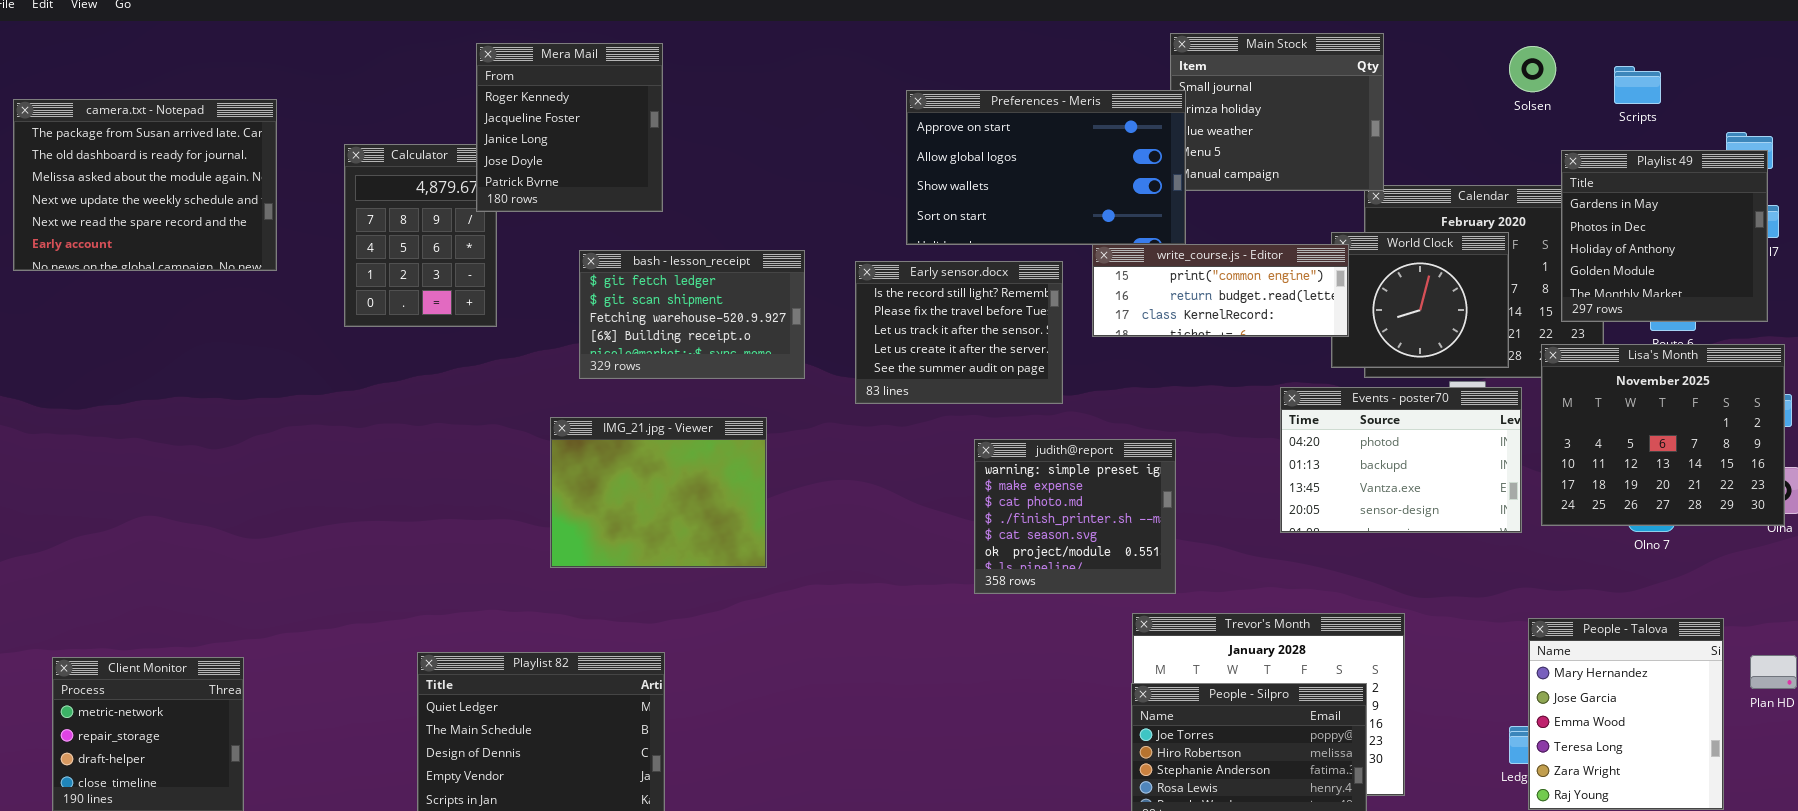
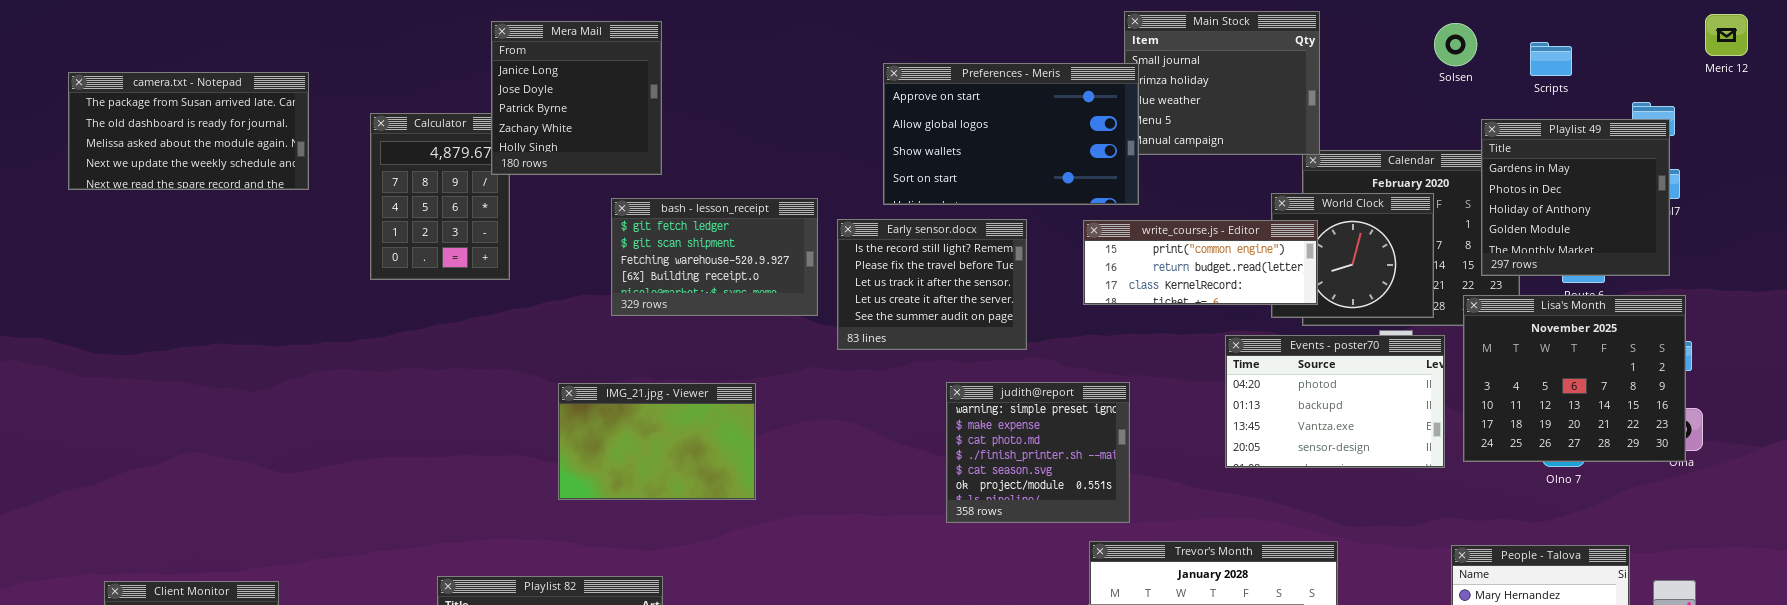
Mera Mail: [476,43,663,212] -> [491,21,662,175], scrolled down 2 rows
camera.txt - Notepad: [13,99,277,271] -> [68,72,309,190], resized
write_course.js - Editor: [1092,244,1349,337] -> [1083,220,1318,305], moved
bash - lesson_receipt: [579,250,805,379] -> [611,198,818,316], moved
IMG_21.jpg - Viewer: [550,417,767,568] -> [558,383,756,500], resized

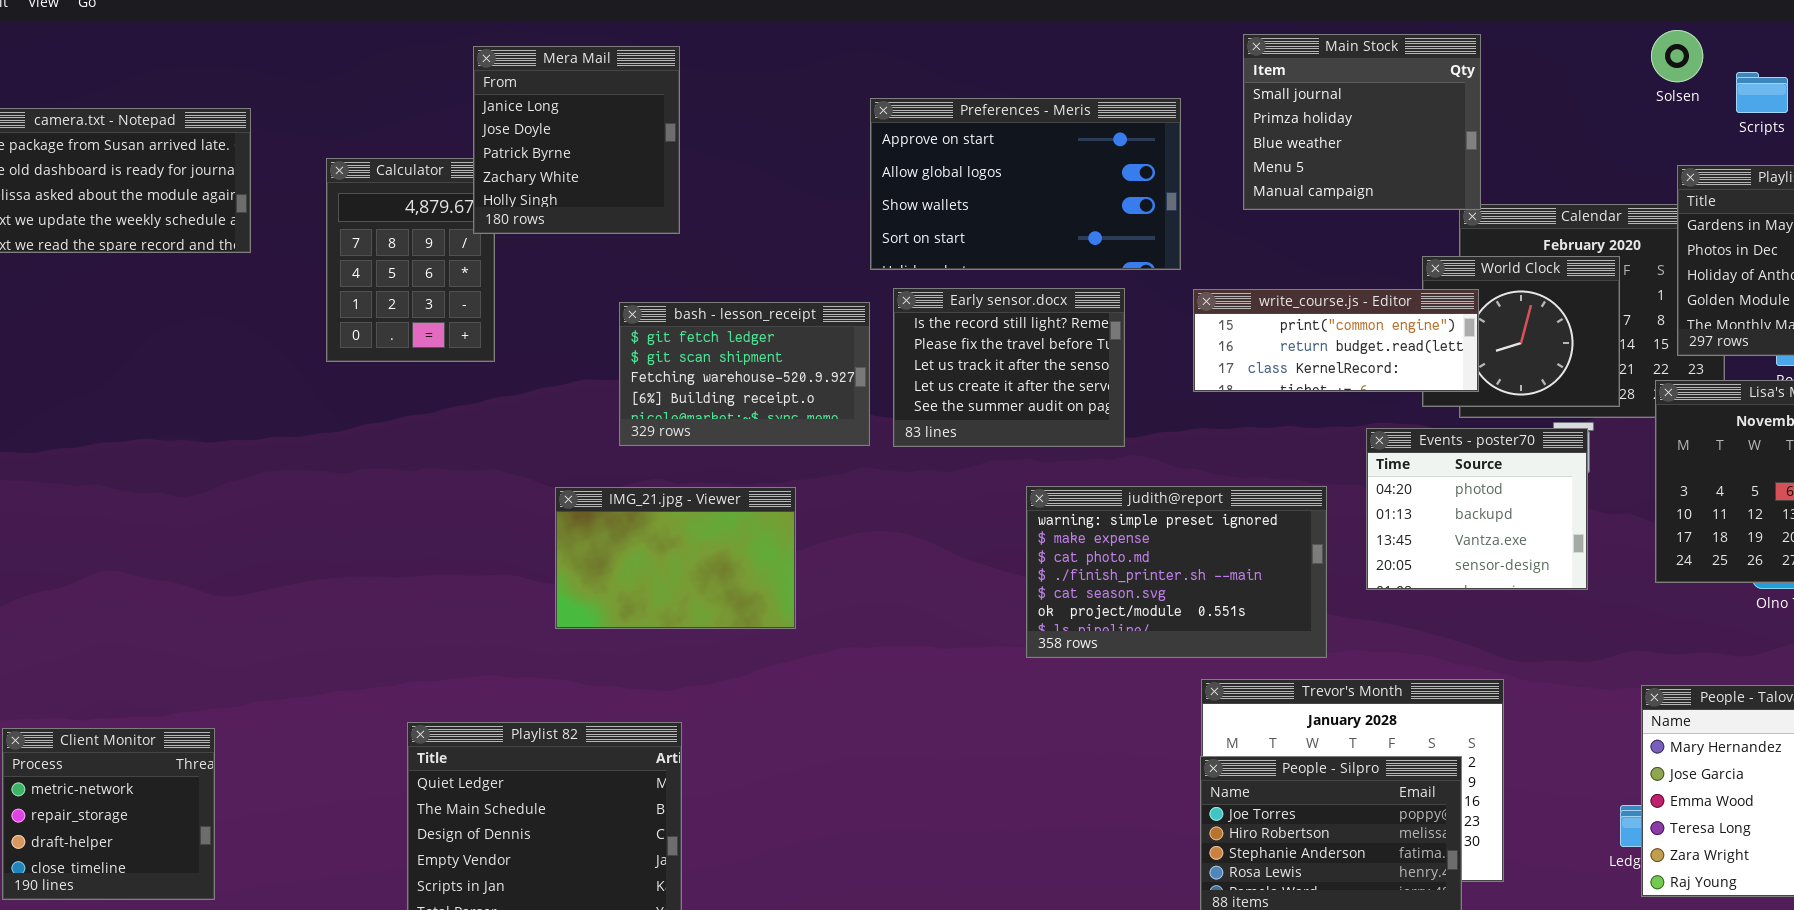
Solsen: [1434,23,1477,66] -> [1651,30,1703,82], moved
Preferences - Meris: [883,63,1139,205] -> [870,98,1181,270], moved
bash - lesson_receipt: [611,198,818,316] -> [619,302,870,446], moved
Events - poster70: [1225,335,1445,468] -> [1366,428,1588,590], resized
judith@report: [946,382,1130,523] -> [1026,486,1327,658], resized

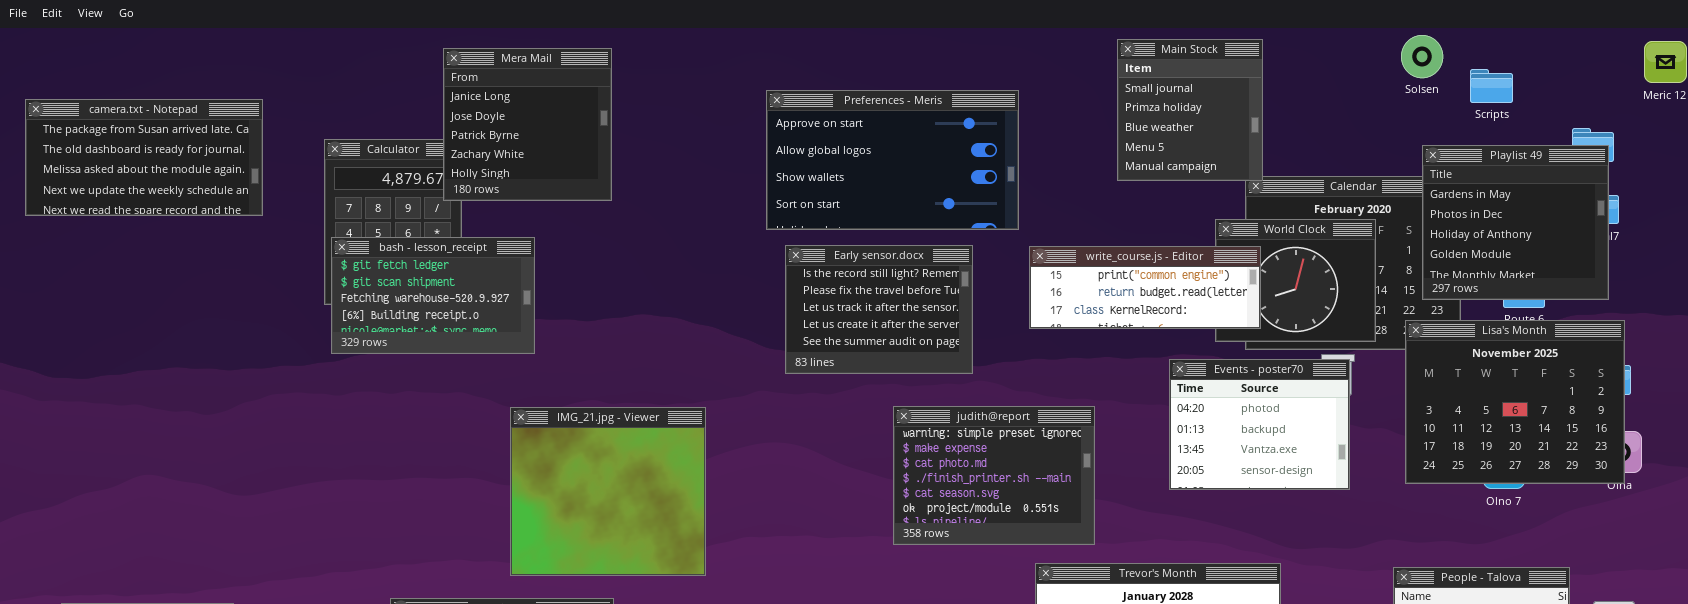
Main Stock: [1243,34,1481,210] -> [1117,39,1263,181], resized
bash - lesson_receipt: [619,302,870,446] -> [331,237,535,354], moved
judith@report: [1026,486,1327,658] -> [893,406,1095,545], resized
IMG_21.jpg - Viewer: [555,487,796,629] -> [510,407,706,576], resized

